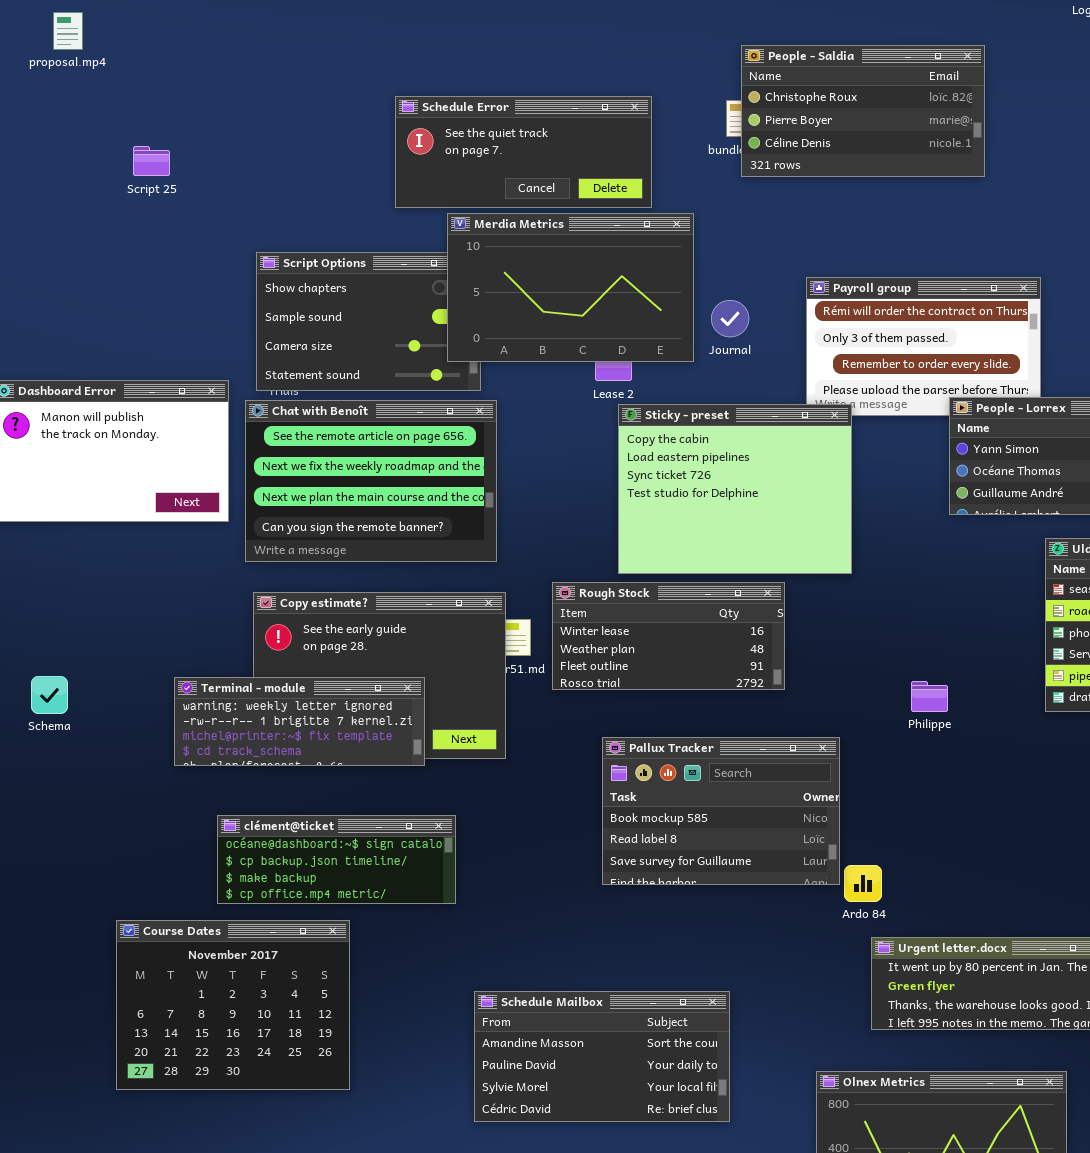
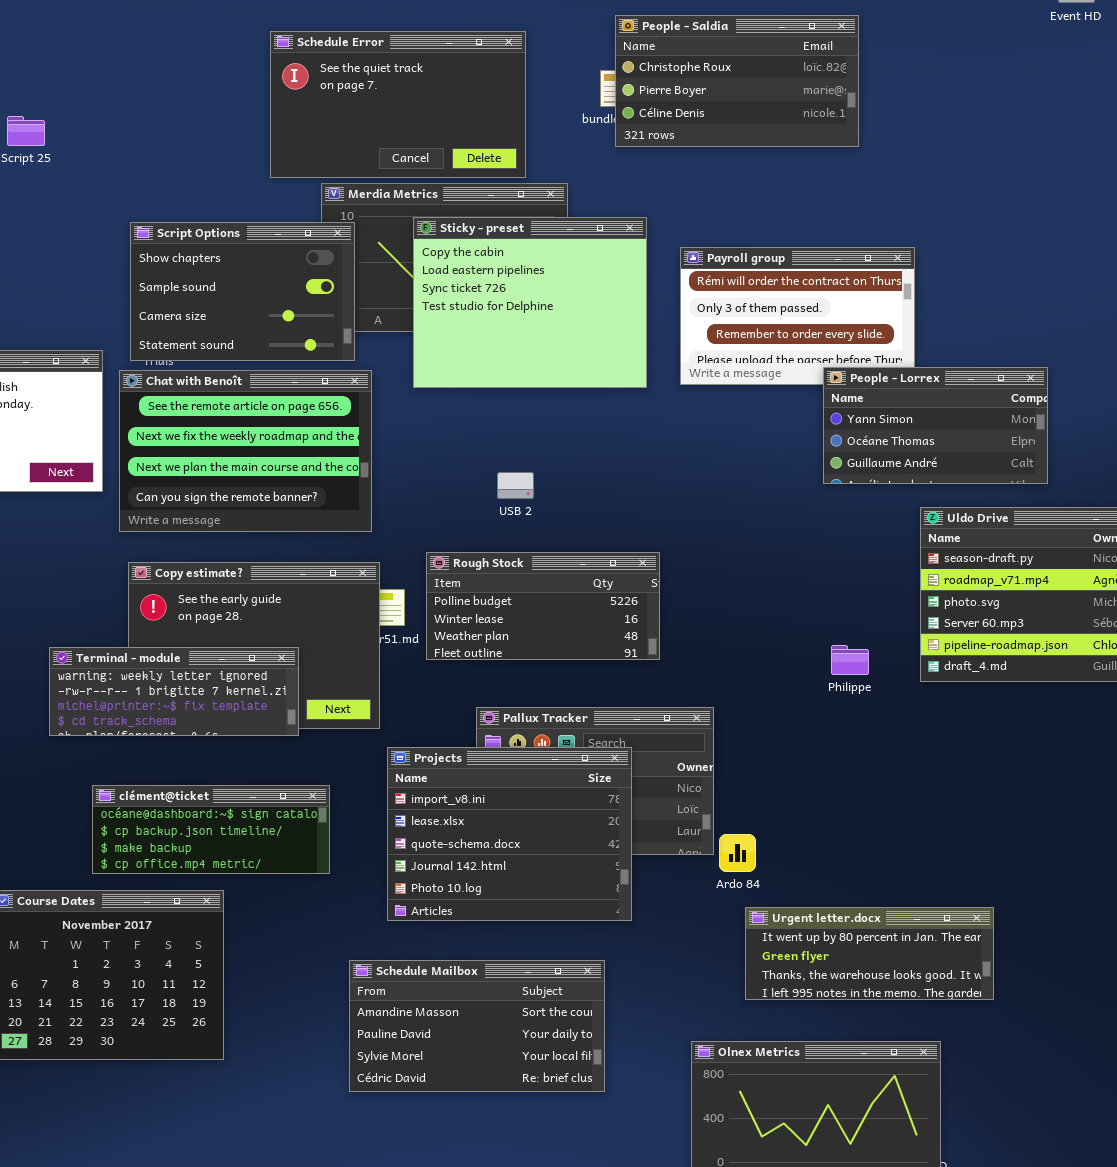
Schedule Error: [395,96,652,208] -> [270,31,526,178], resized
Script Options: [256,252,481,391] -> [130,222,355,361], raised
Sticky - preset: [618,404,852,574] -> [413,217,647,388], moved
Rough Stock: [552,582,785,690] -> [426,552,660,660], scrolled up 1 row
Philippe: [911,681,948,712] -> [831,645,869,675], moved
Projects: none -> [387,747,632,921], opened

